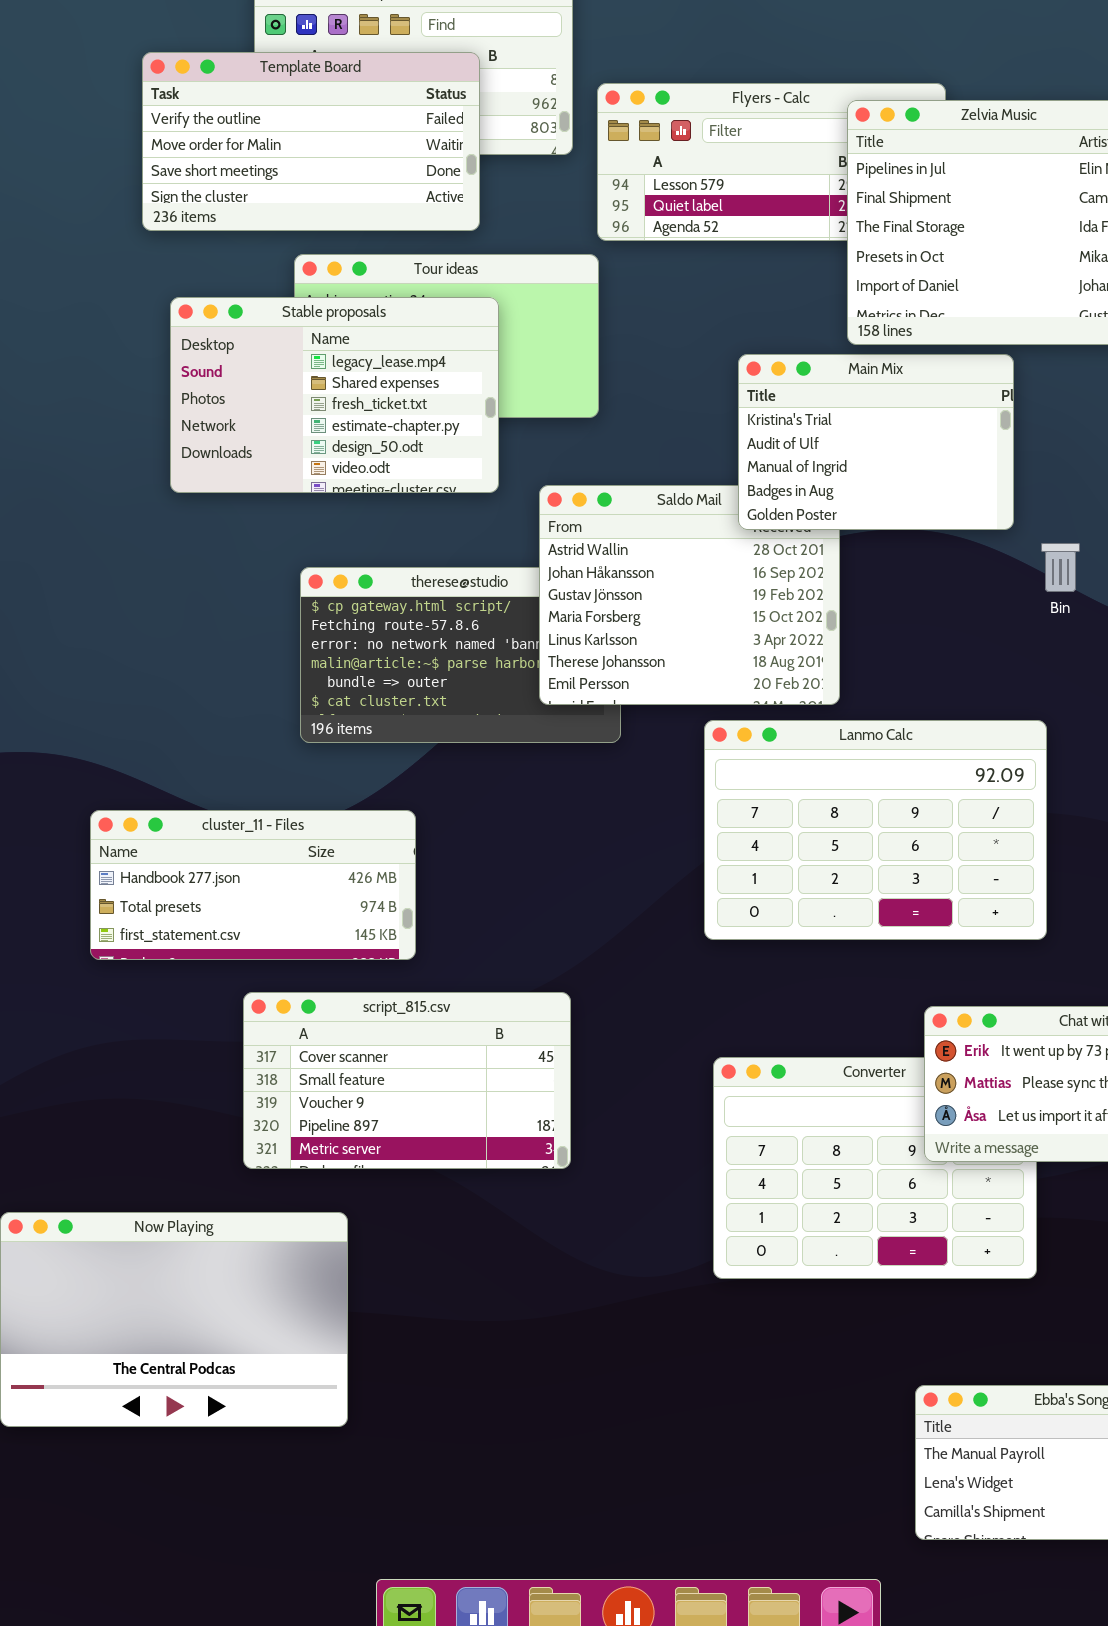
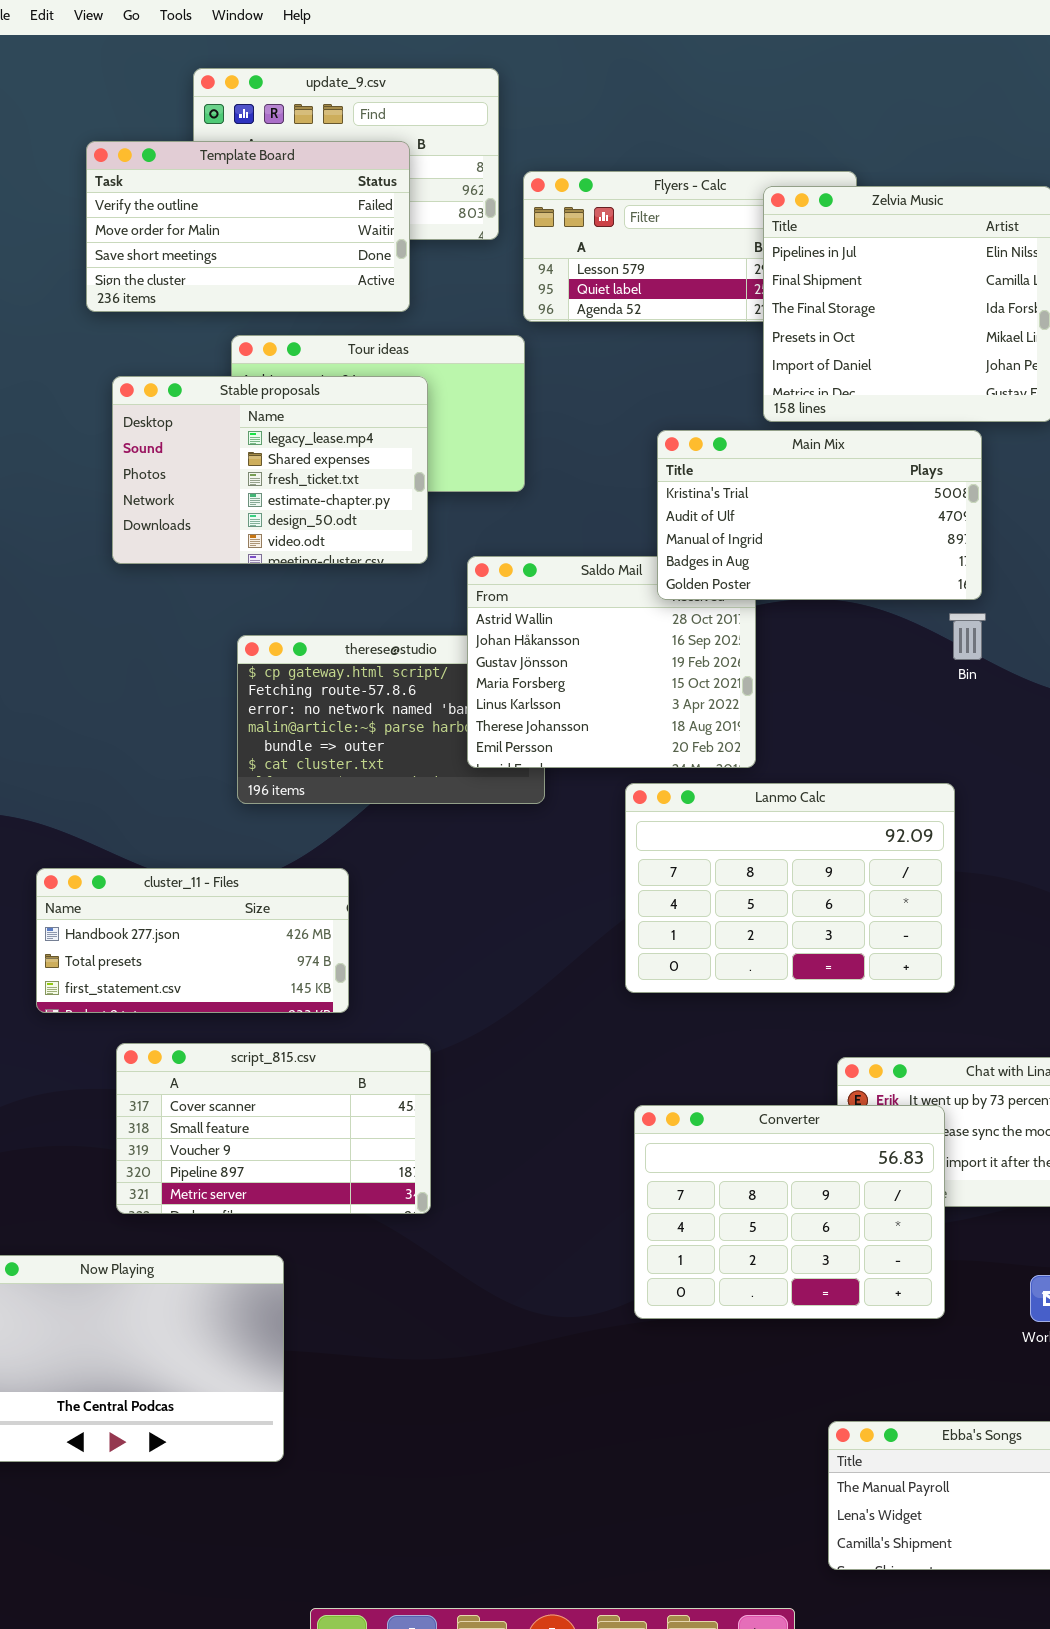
Main Mix: [738,354,1014,530] -> [657,430,982,600], resized
script_815.csv: [243,992,571,1169] -> [116,1043,431,1214], moved
Converter: [713,1057,1037,1279] -> [634,1105,945,1319], raised

